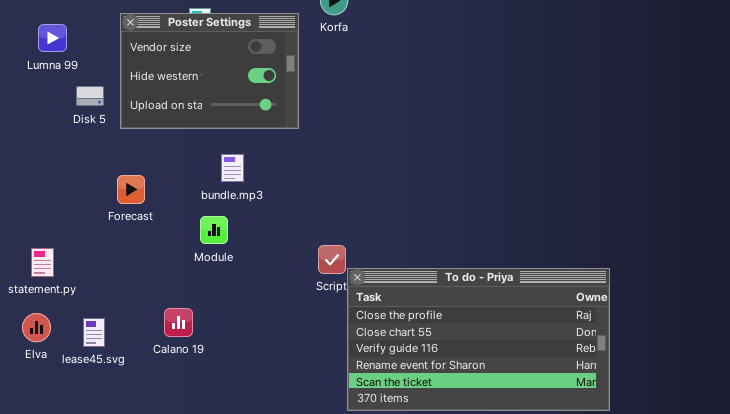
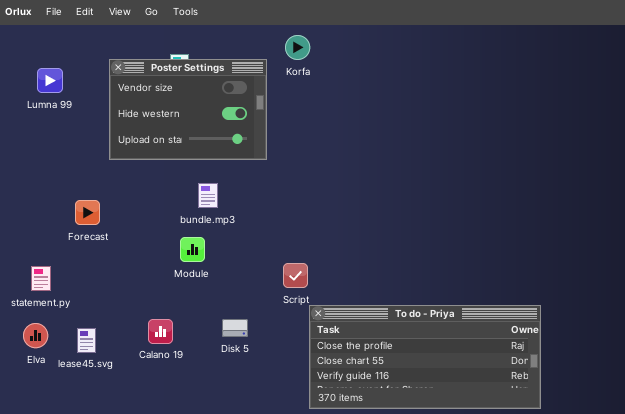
Disk 5: [76,86,104,106] -> [222,319,248,337], moved
Forecast: [117,175,145,204] -> [75,200,100,225], moved
To do - Priya: [347,268,610,411] -> [309,305,541,409], resized

